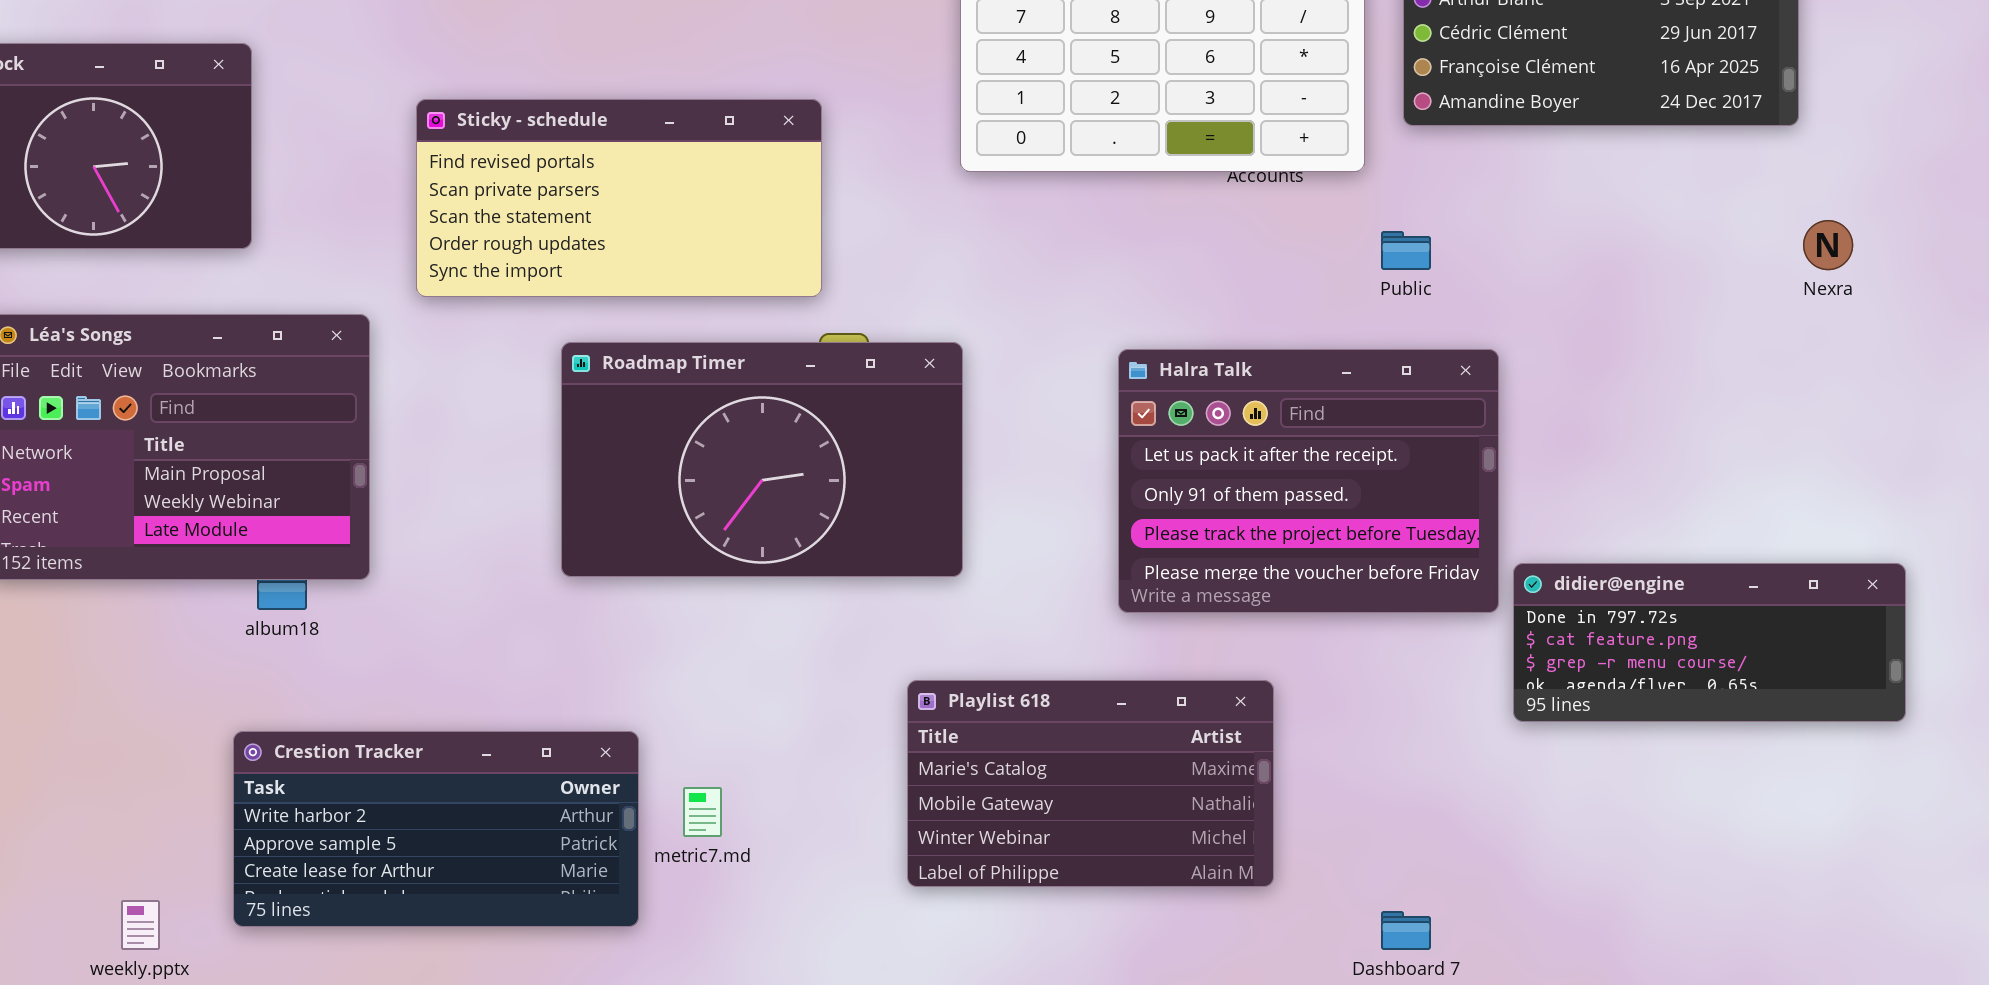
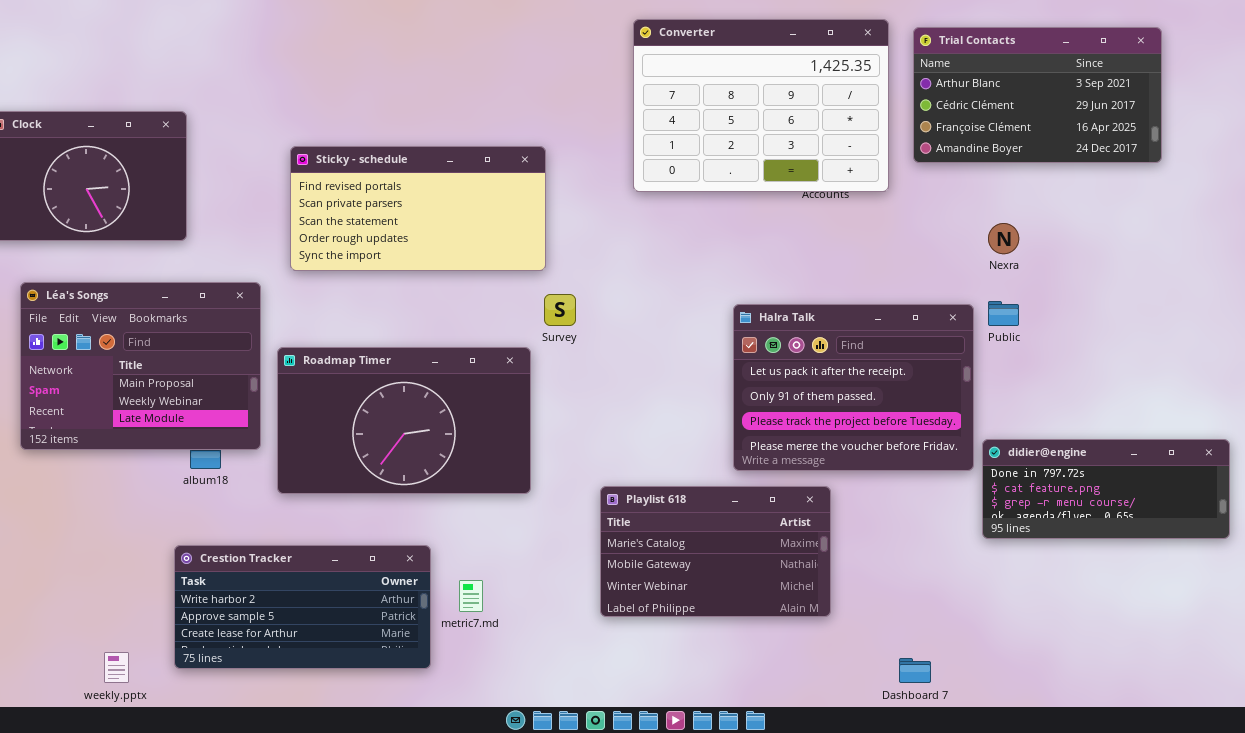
Nexra: [1803,220,1853,270] -> [988,223,1019,254], moved
Public: [1381,231,1431,270] -> [988,301,1019,326], moved
Roadmap Timer: [561,342,963,577] -> [277,347,531,494], moved
Playlist 618: [907,680,1274,887] -> [600,486,831,617], moved

